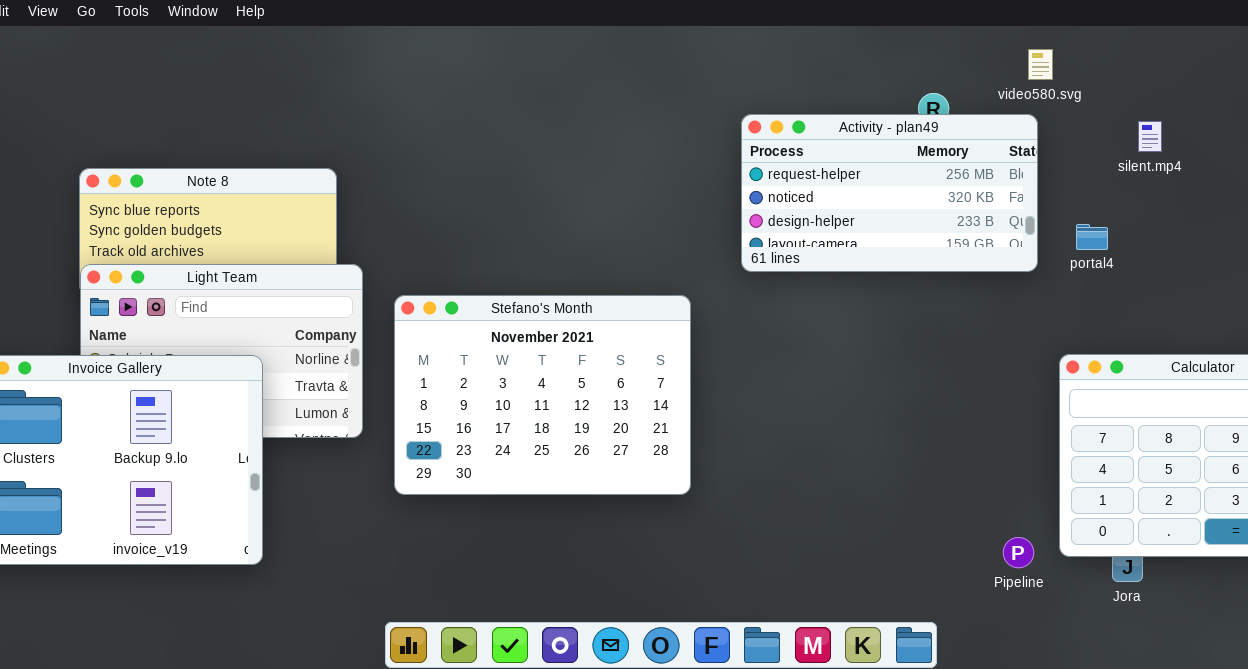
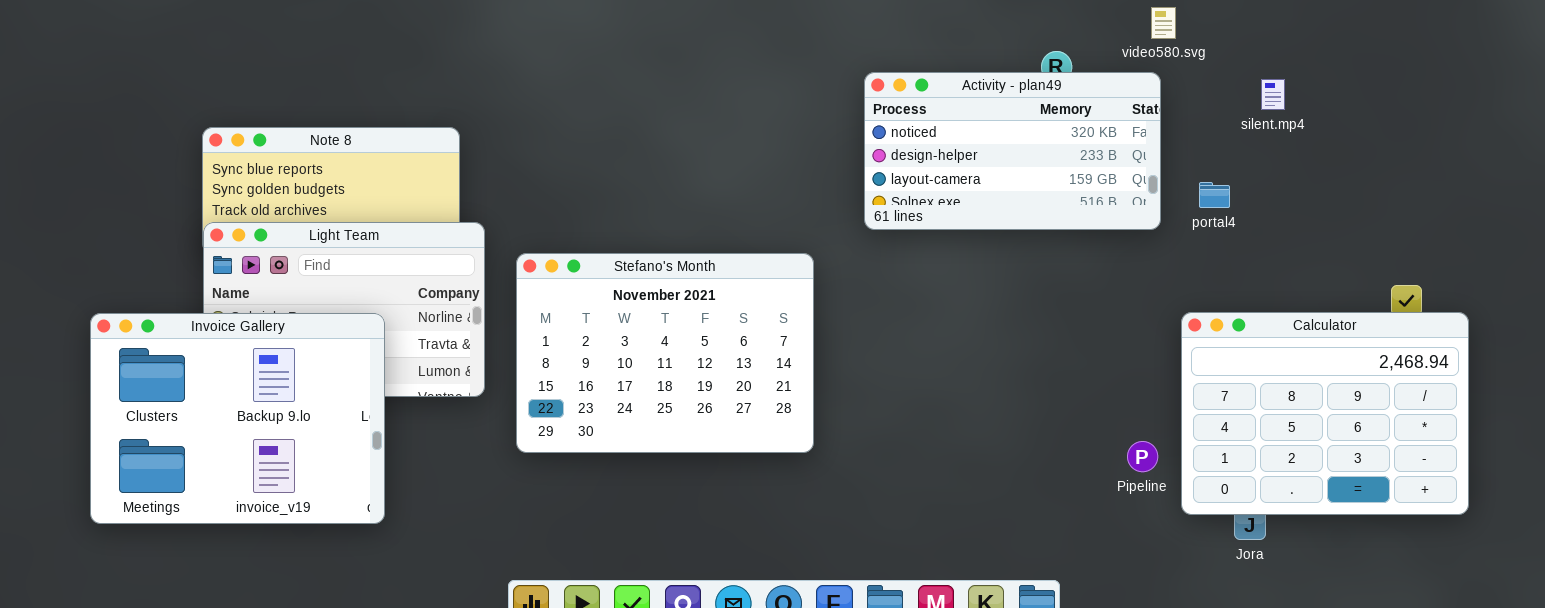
Activity - plan49: [741,114,1038,272] -> [864,72,1161,230], scrolled down 1 row
Pipeline: [1003,537,1034,568] -> [1127,441,1158,472], moved

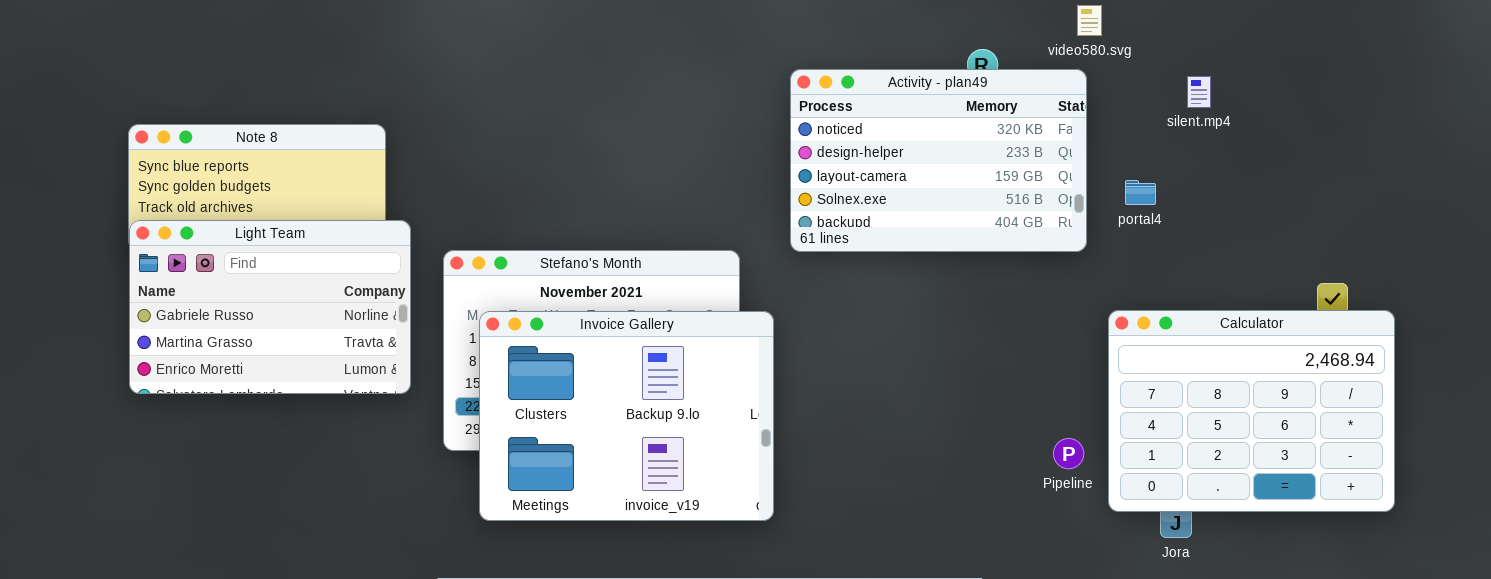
Activity - plan49: [864,72,1161,230] -> [790,69,1087,252], resized
Invoice Gallery: [90,313,385,524] -> [479,311,774,521], moved

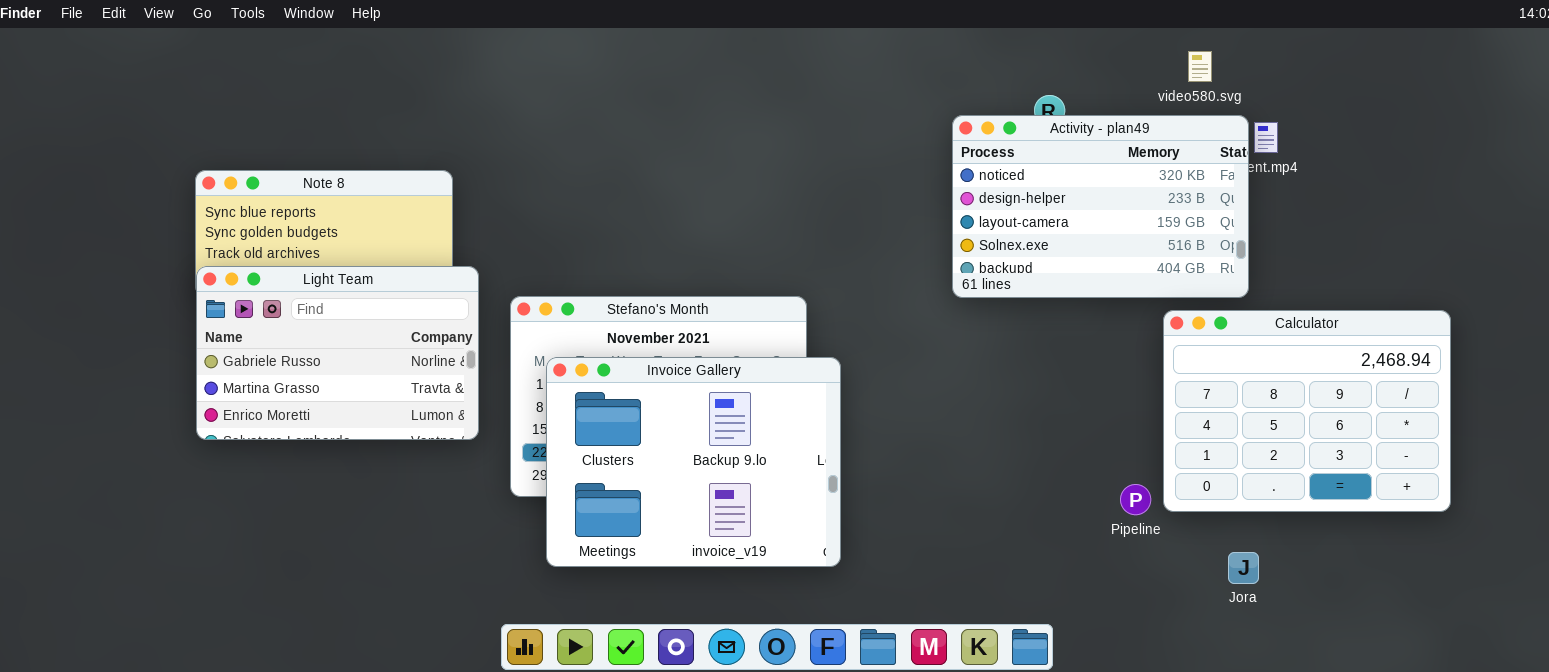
video580.svg: [1077,5,1102,36] -> [1188,51,1212,82], moved
Activity - plan49: [790,69,1087,252] -> [952,115,1249,298], moved
Calculator: [1108,310,1395,512] -> [1163,310,1451,512], moved

